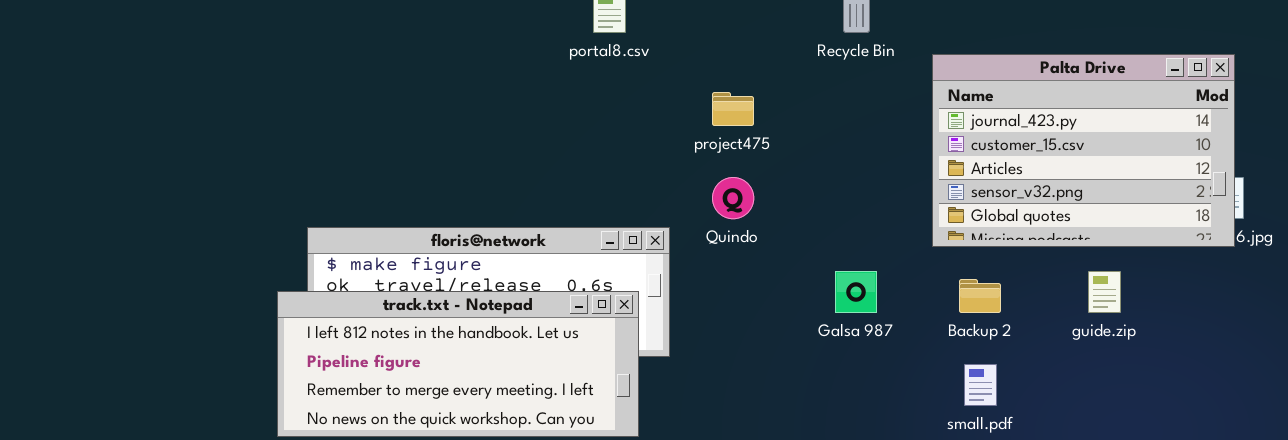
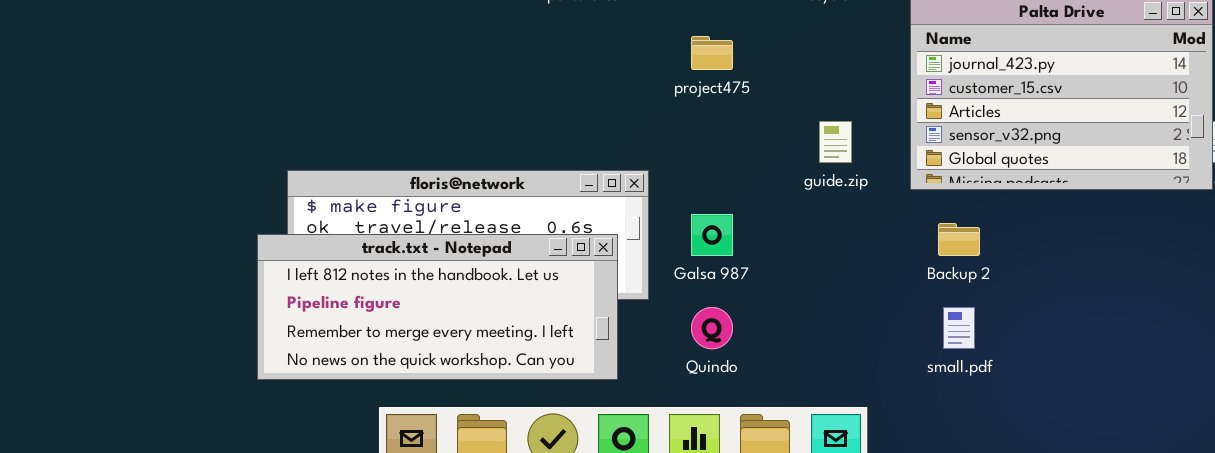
Quindo: [712,177,754,219] -> [691,307,733,349], moved
Galsa 987: [835,271,877,313] -> [691,214,733,256], moved
guide.zip: [1088,271,1121,313] -> [819,121,852,163], moved

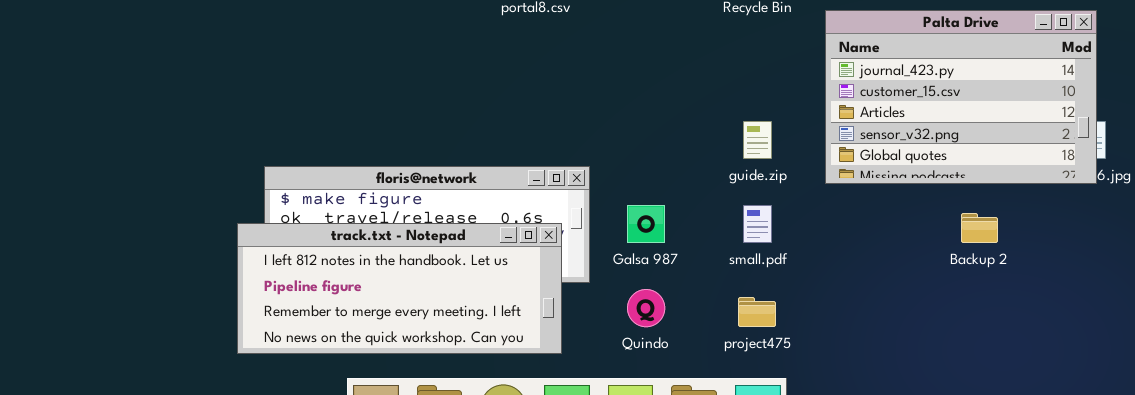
project475: [691,36,733,70] -> [738,297,776,327], moved
Backup 2: [938,223,980,256] -> [961,213,998,243], moved
small.pdf: [943,307,975,349] -> [743,205,772,243], moved

